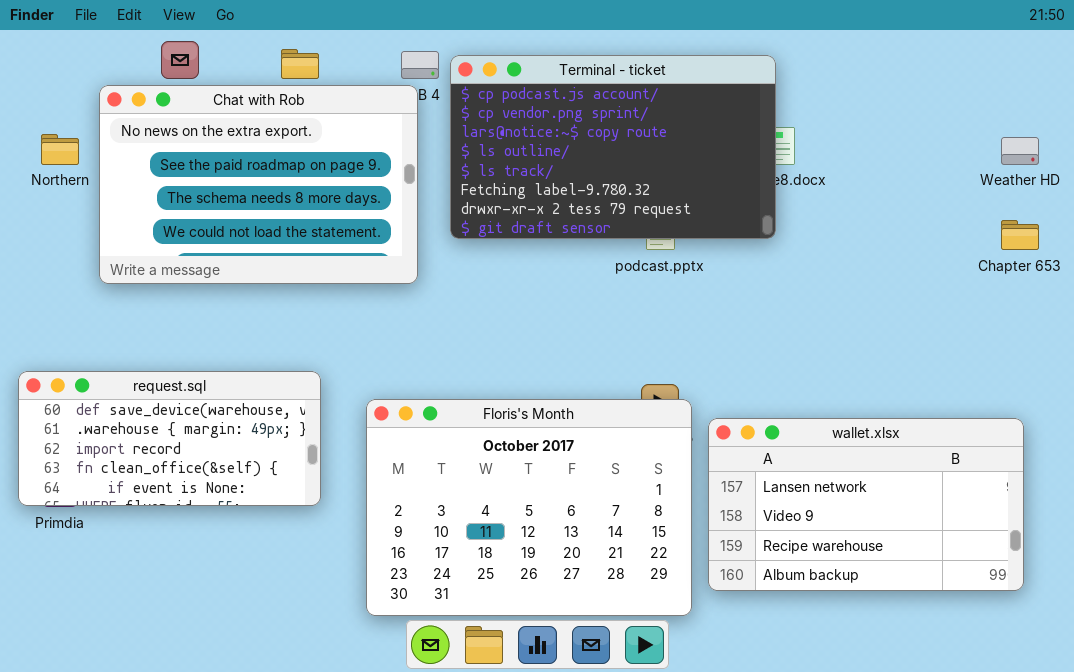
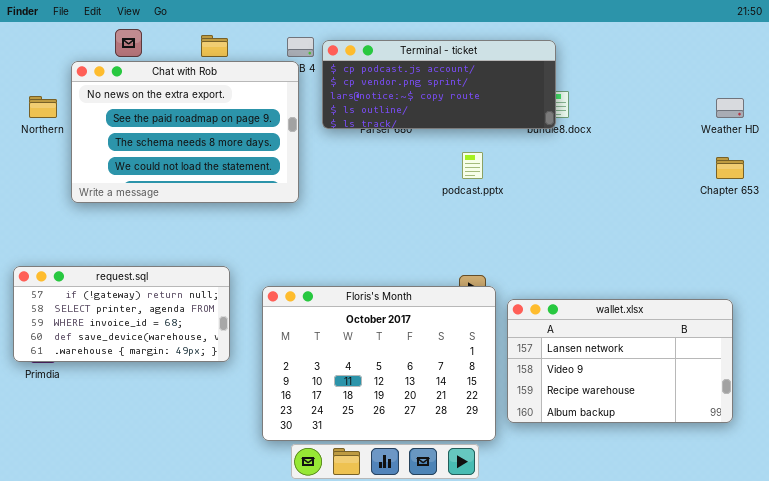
Terminal - ticket: [450,55,776,239] -> [322,40,556,129], resized
request.sql: [18,371,321,506] -> [13,266,230,362], scrolled up 3 rows

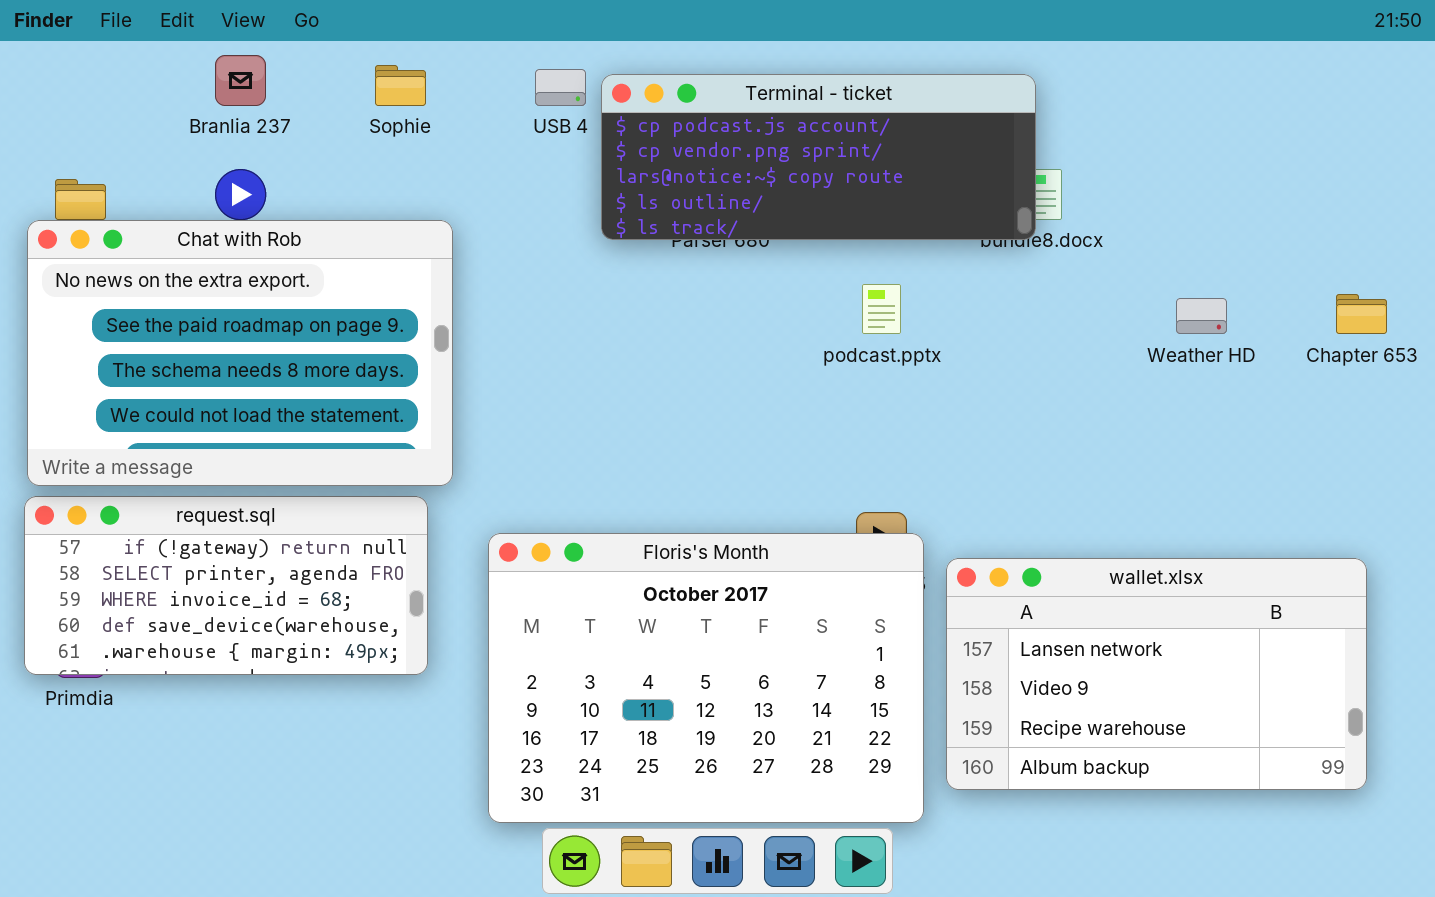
Chat with Rob: [71,61,299,203] -> [27,220,453,486], moved
Weather HD: [716,98,744,118] -> [1176,298,1227,334], moved

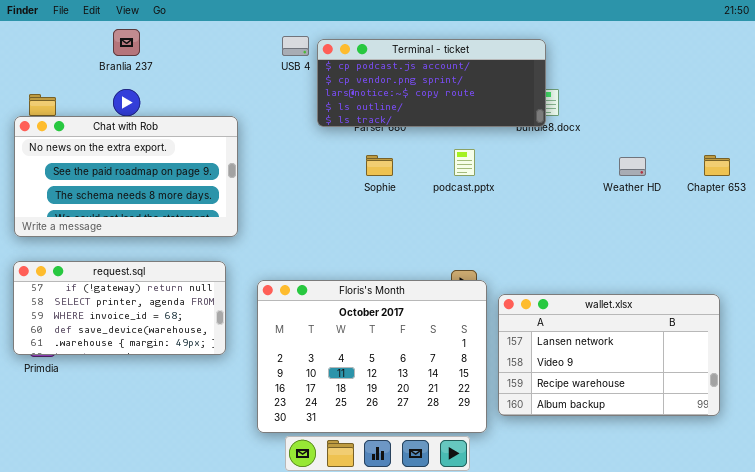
Sophie: [375,65,426,106] -> [366,155,393,176], moved
Chat with Rob: [27,220,453,486] -> [14,116,238,237], resized

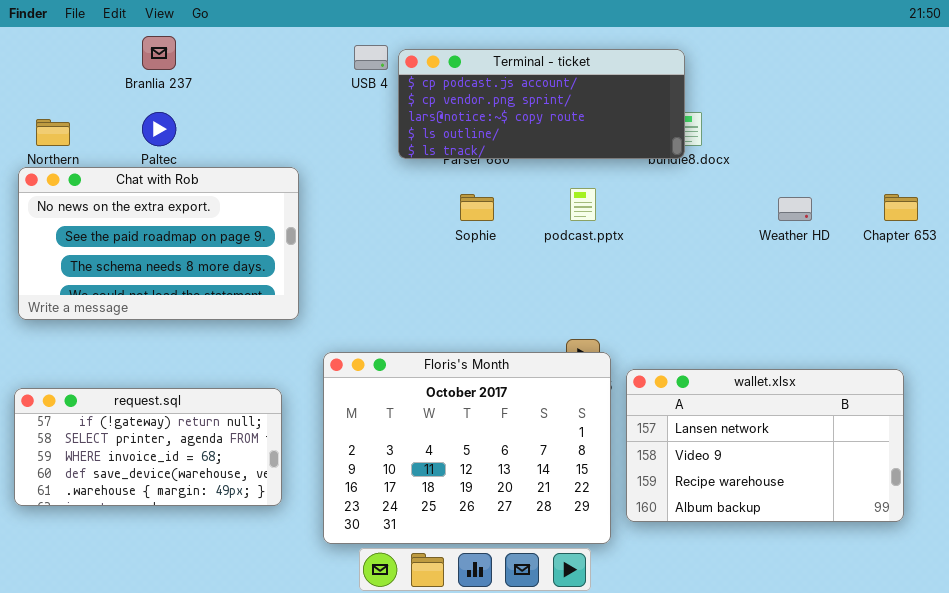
Chat with Rob: [14,116,238,237] -> [18,167,299,320], moved
request.sql: [13,261,226,355] -> [14,388,282,506], moved

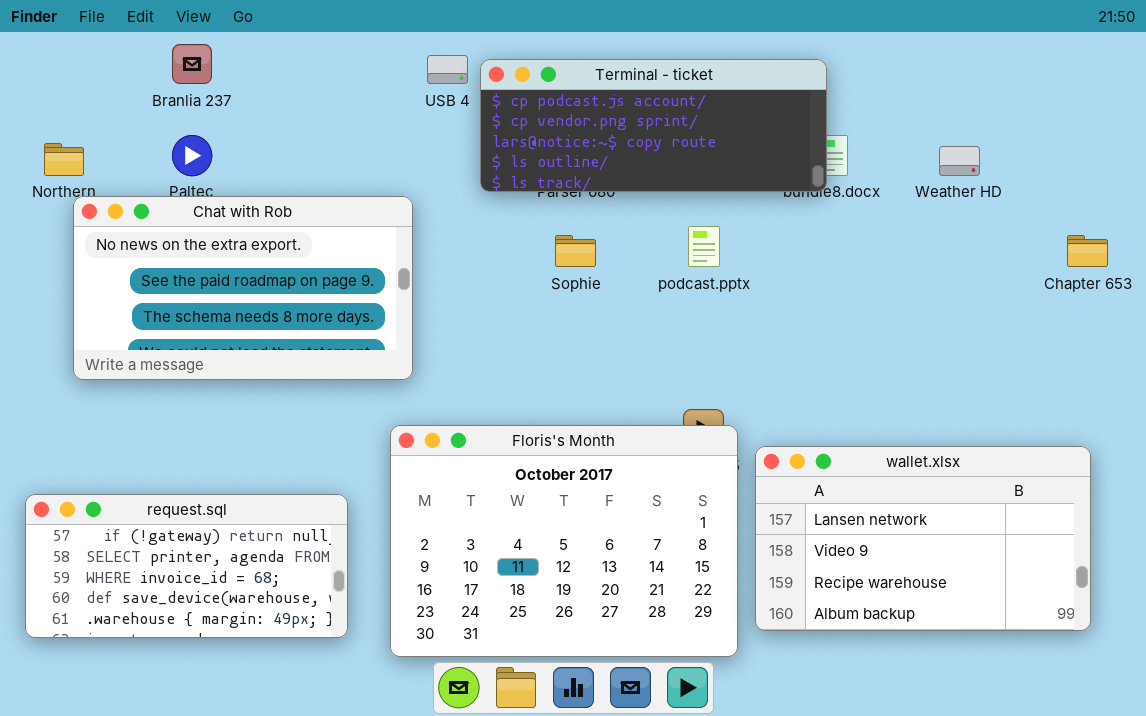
Chat with Rob: [18,167,299,320] -> [73,196,413,380], moved
Weather HD: [778,197,812,221] -> [939,146,980,176], moved
request.sql: [14,388,282,506] -> [25,494,348,638], moved

